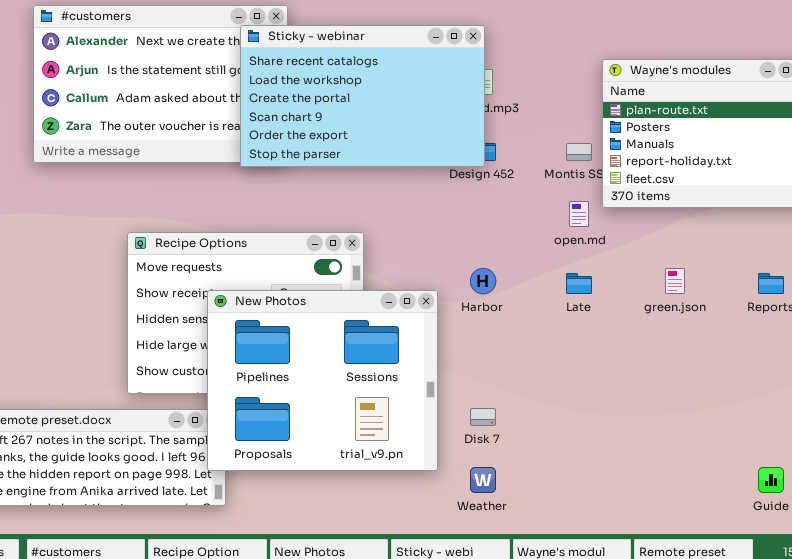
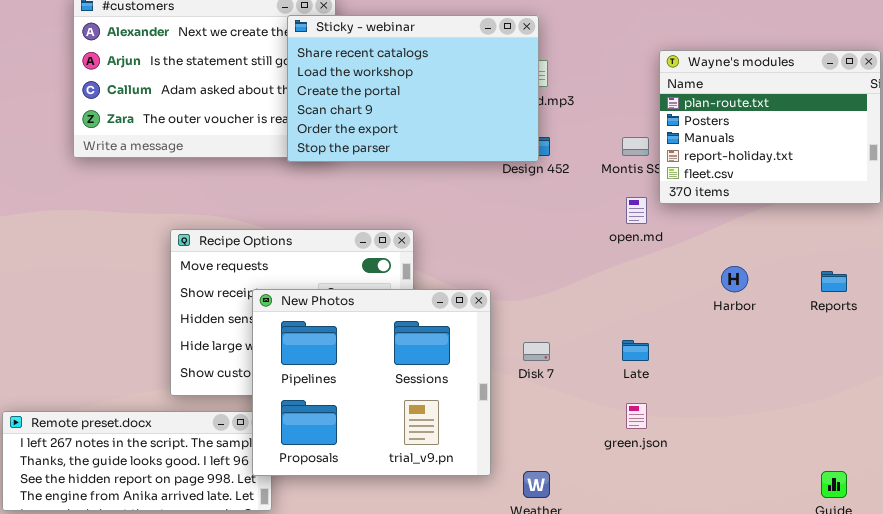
Harbor: [470,268,496,294] -> [721,266,748,292], moved
green.json: [665,268,685,294] -> [626,403,647,429], moved
Late: [566,273,592,294] -> [622,340,649,361], moved
Disk 7: [470,408,496,426] -> [523,342,550,361], moved

